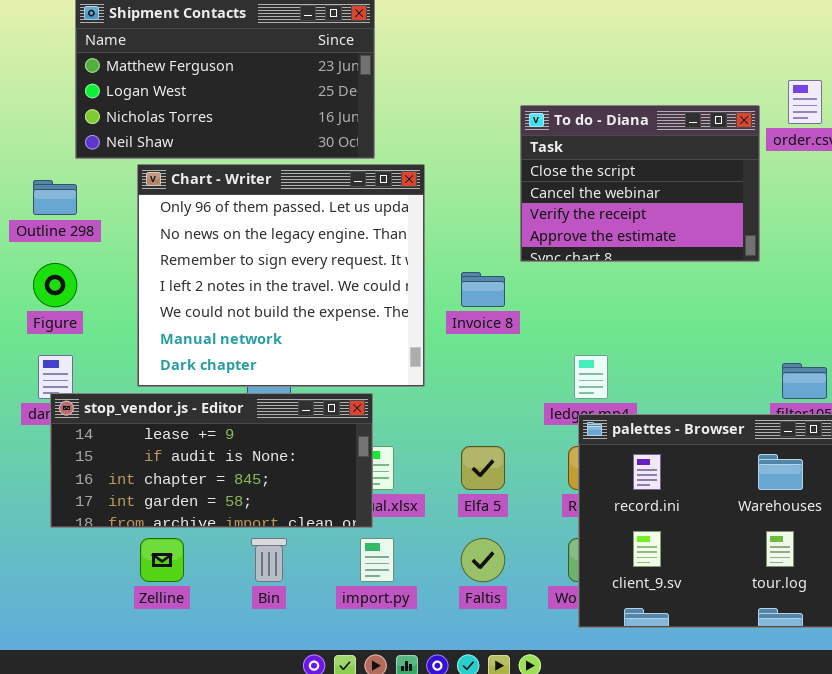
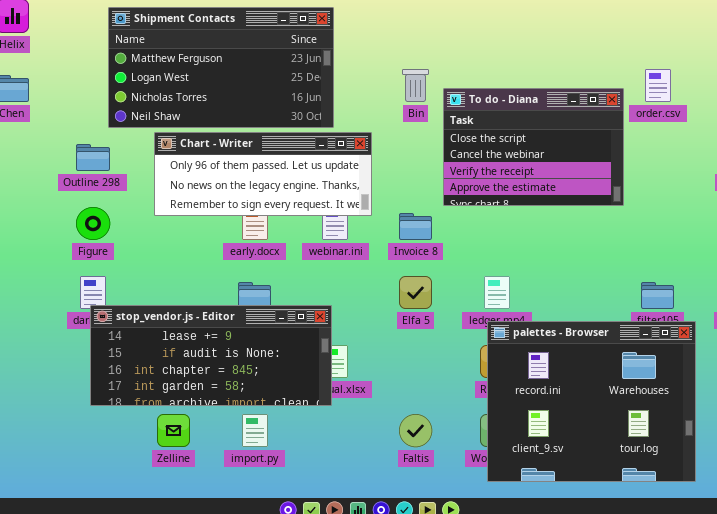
Chart - Writer: [137,164,425,387] -> [154,132,372,216], resized
Elfa 5: [461,446,505,490] -> [399,276,432,309], moved
Bin: [251,538,287,582] -> [402,69,429,102], moved
import.py: [360,538,394,582] -> [242,414,268,447], moved

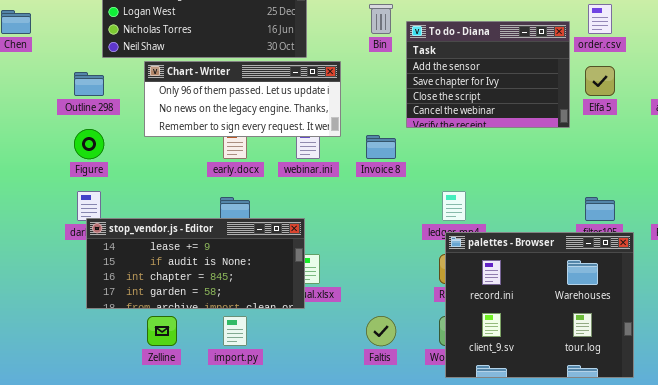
To do - Diana: [443,88,624,206] -> [406,21,570,128], scrolled up 2 rows
Elfa 5: [399,276,432,309] -> [585,66,615,96], moved

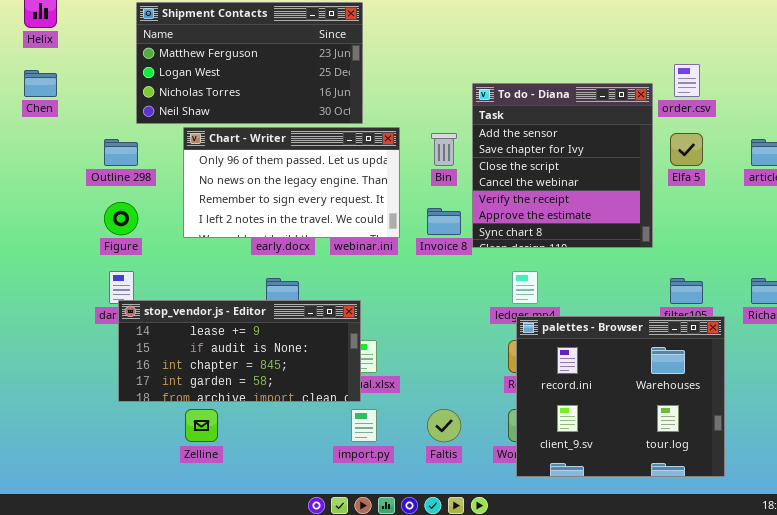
Bin: [369,4,393,34] -> [431,133,457,166], moved
To do - Diana: [406,21,570,128] -> [472,83,653,248], resized
Chart - Writer: [144,61,341,137] -> [183,127,400,238], resized
import.py: [223,316,247,346] -> [351,409,377,442], moved

